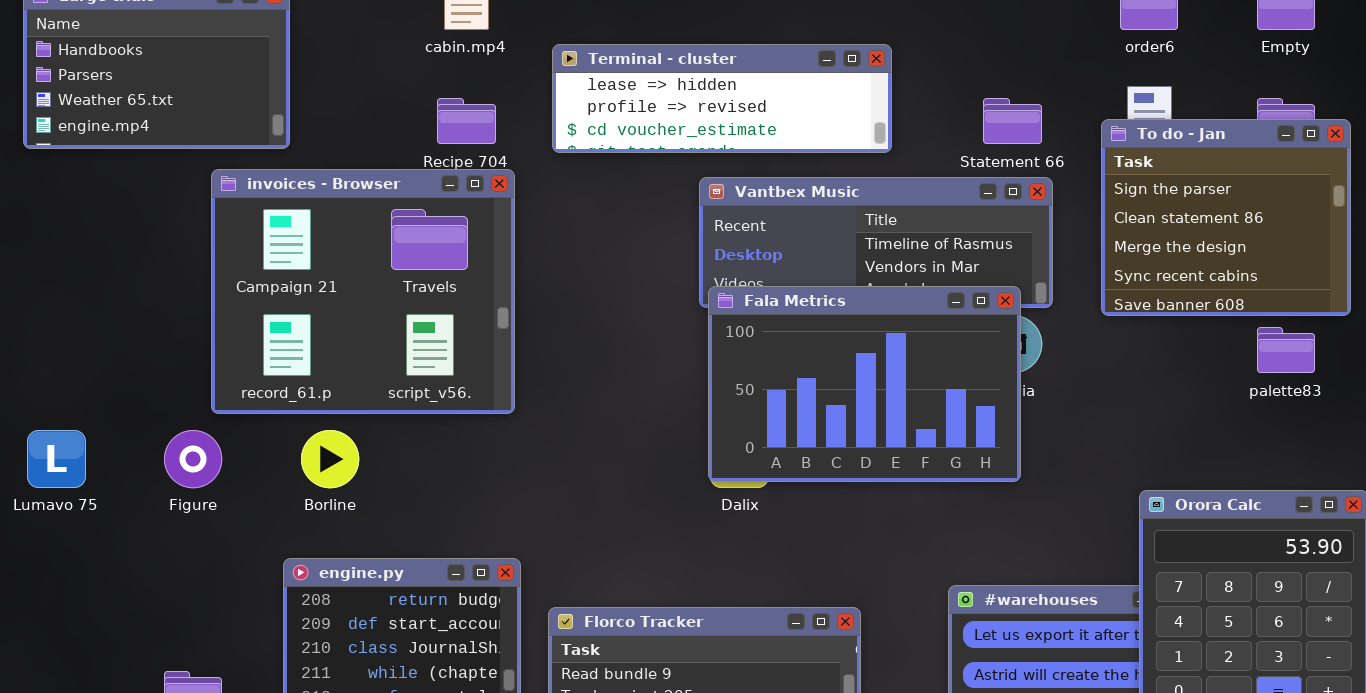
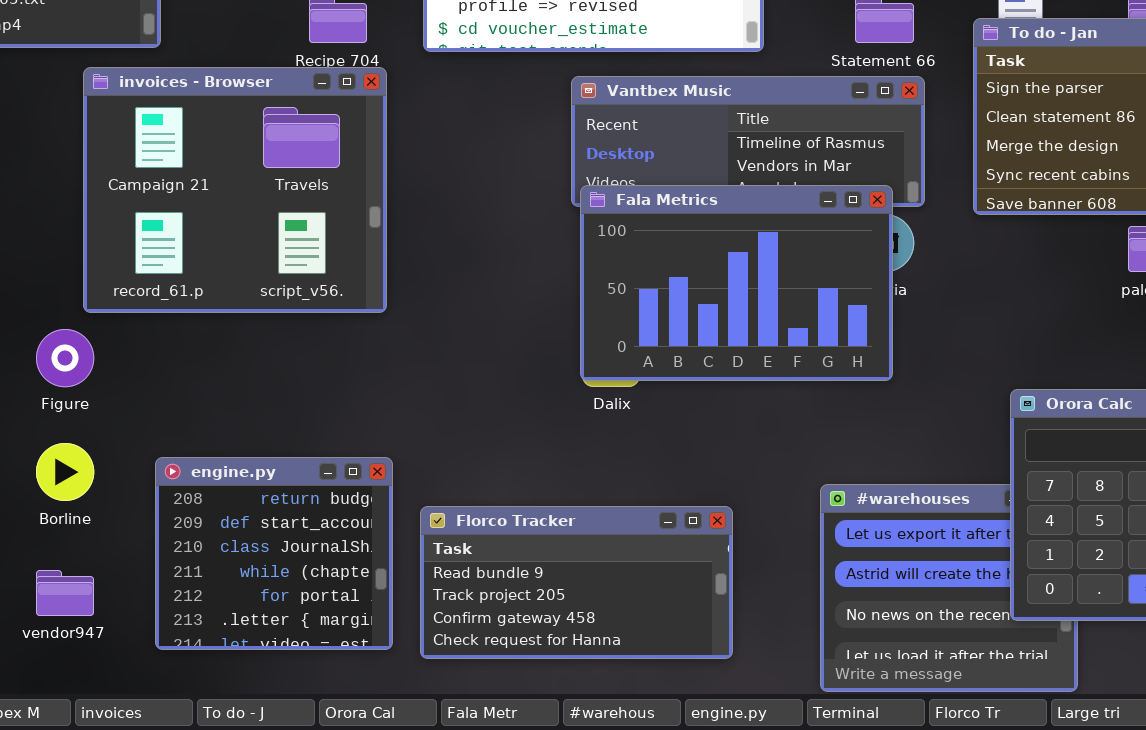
Borline: [301,430,359,488] -> [36,443,94,501], moved

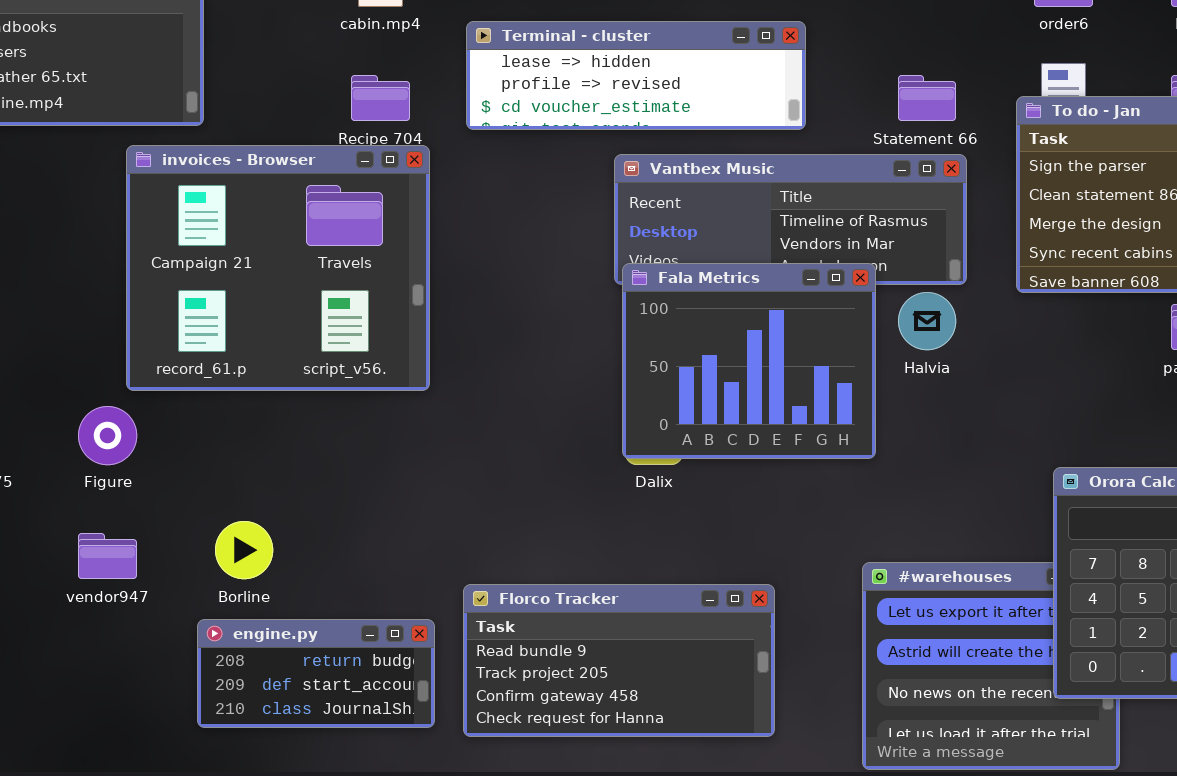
Fala Metrics: [580,185,893,381] -> [622,263,876,459], resized
Borline: [36,443,94,501] -> [215,521,273,579], moved
engine.py: [155,457,393,650] -> [197,619,435,728], resized
vendor947: [36,570,94,616] -> [78,533,137,579], moved

